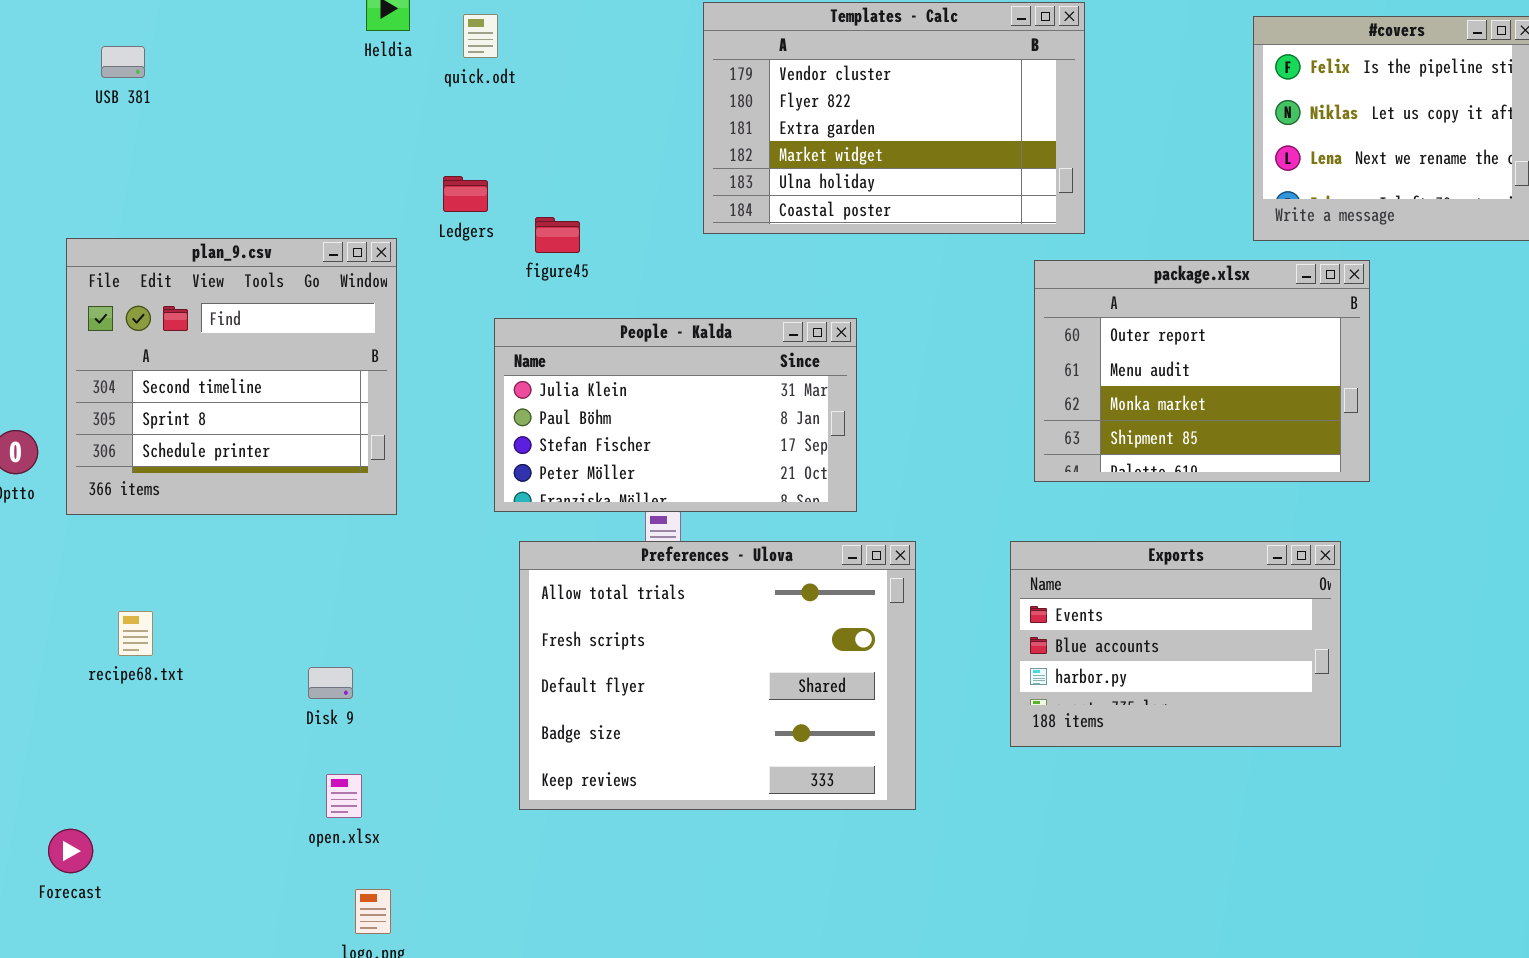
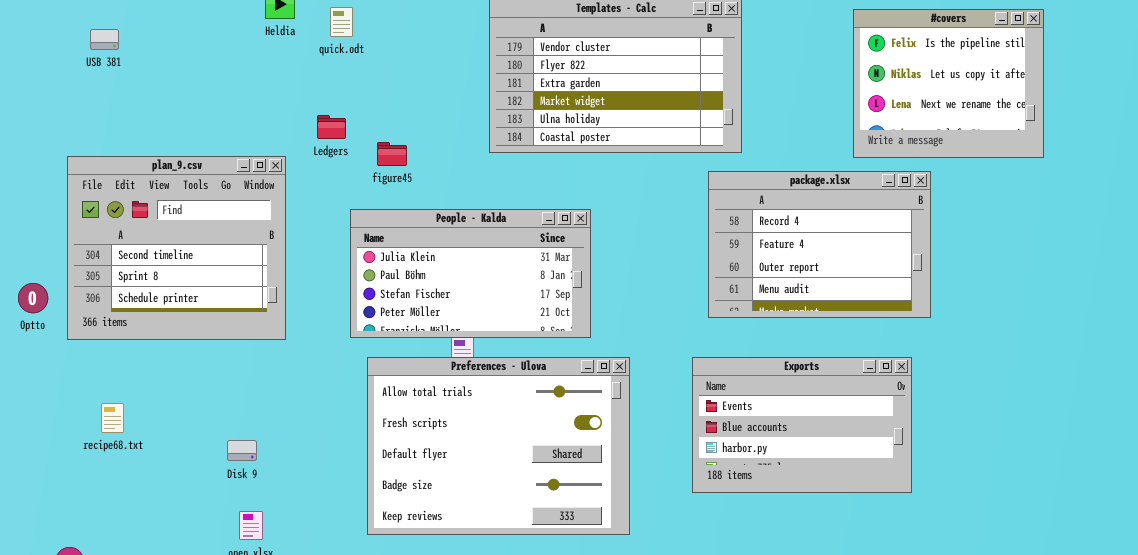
package.xlsx: [1034,260,1370,482] -> [708,171,931,318], scrolled up 2 rows

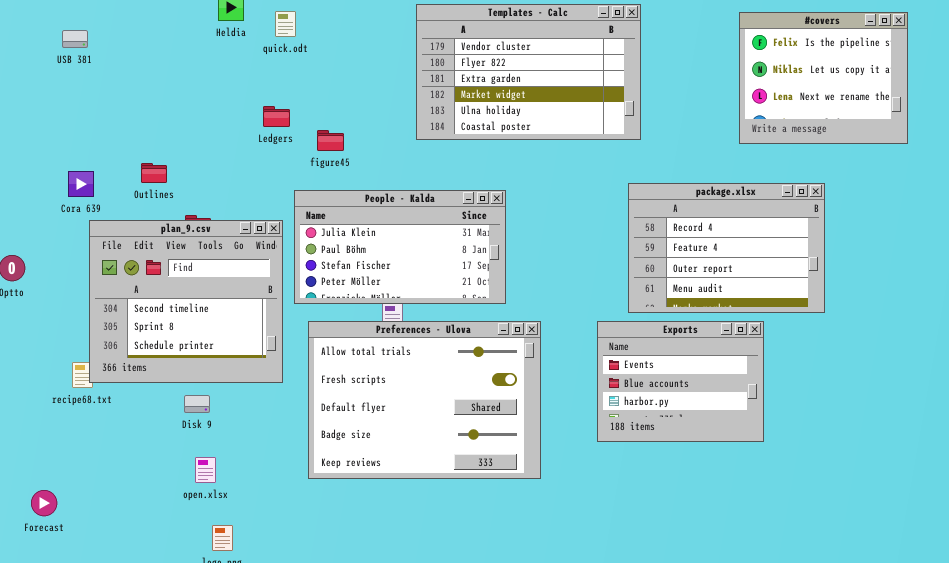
plan_9.csv: [67,156,286,340] -> [89,220,283,383], moved
package.xlsx: [708,171,931,318] -> [628,183,825,313], moved
Exports: [692,357,912,493] -> [597,321,764,442], resized

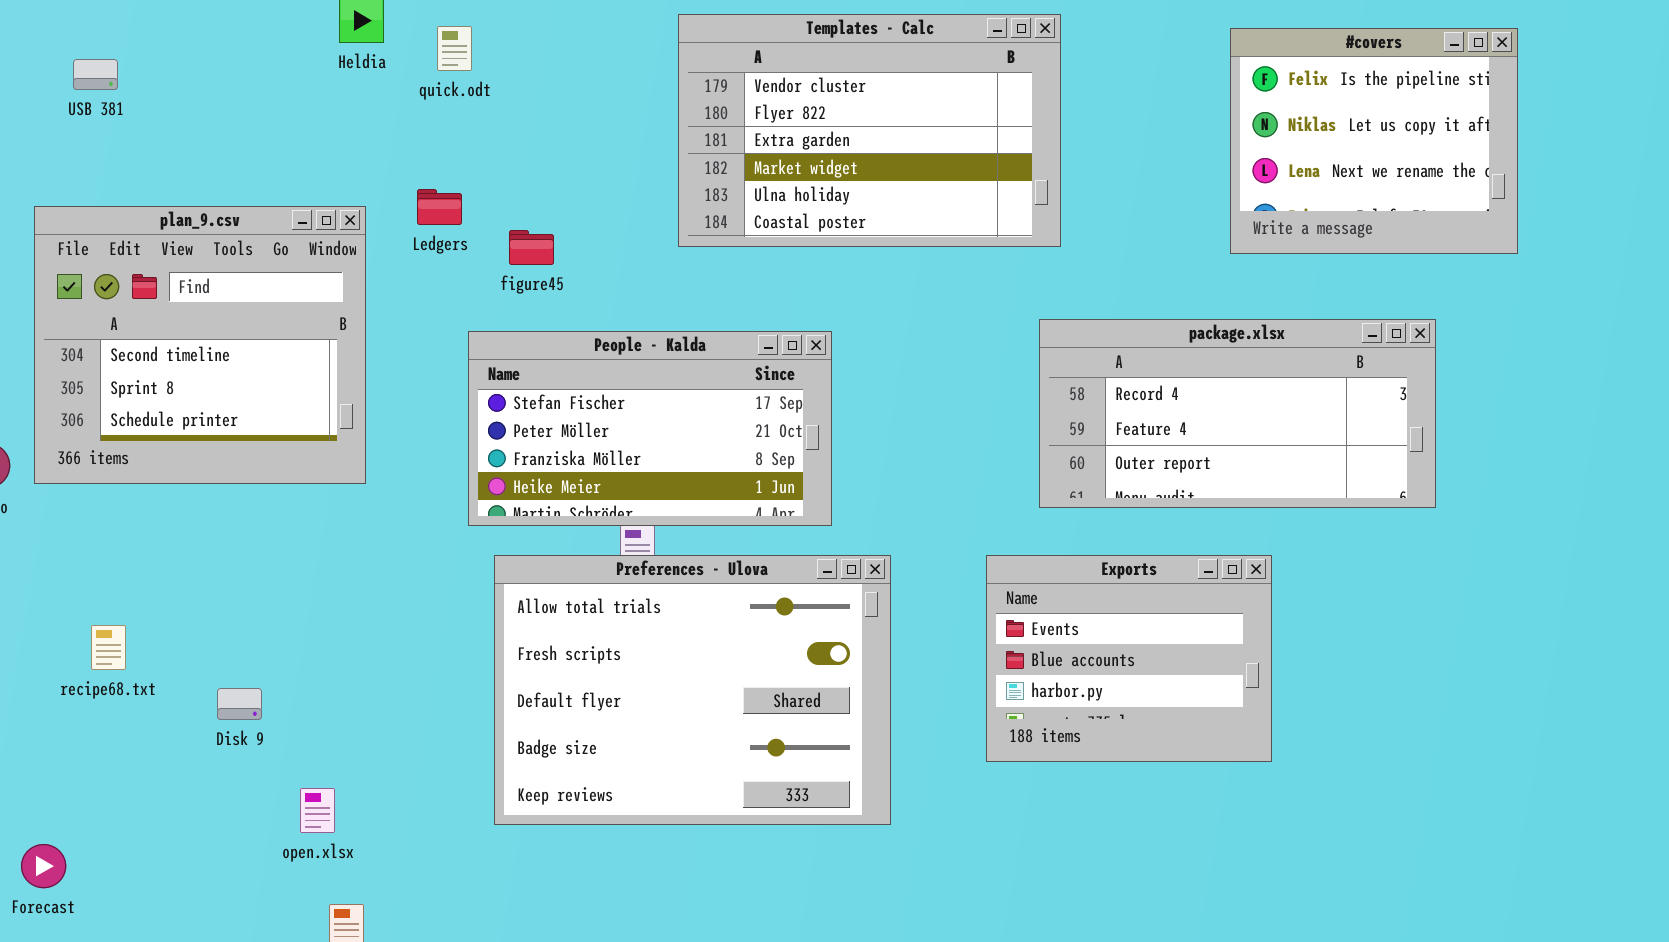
package.xlsx: [628,183,825,313] -> [1039,319,1436,508], resized
People - Kalda: [294,190,506,304] -> [468,331,832,526], scrolled down 2 rows
plan_9.csv: [89,220,283,383] -> [34,206,366,484], moved
Disk 9: [184,395,210,413] -> [217,688,262,720], moved

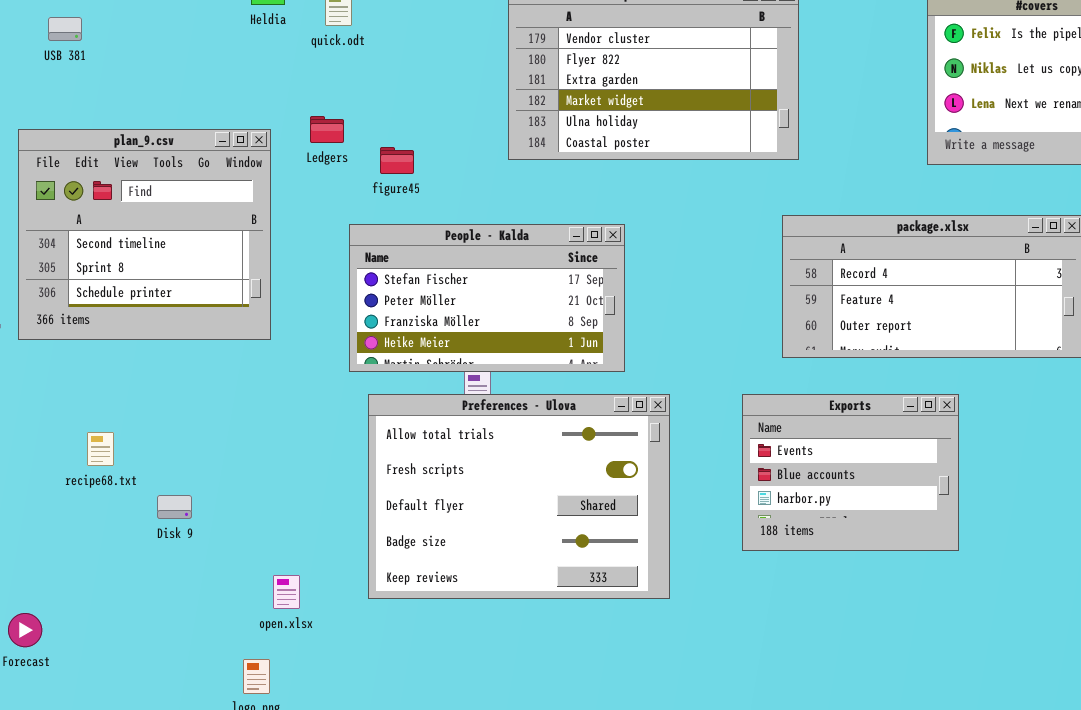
recipe68.txt: [91,625,126,670] -> [87,432,114,466], moved
open.xlsx: [300,788,335,833] -> [273,575,300,609], moved

